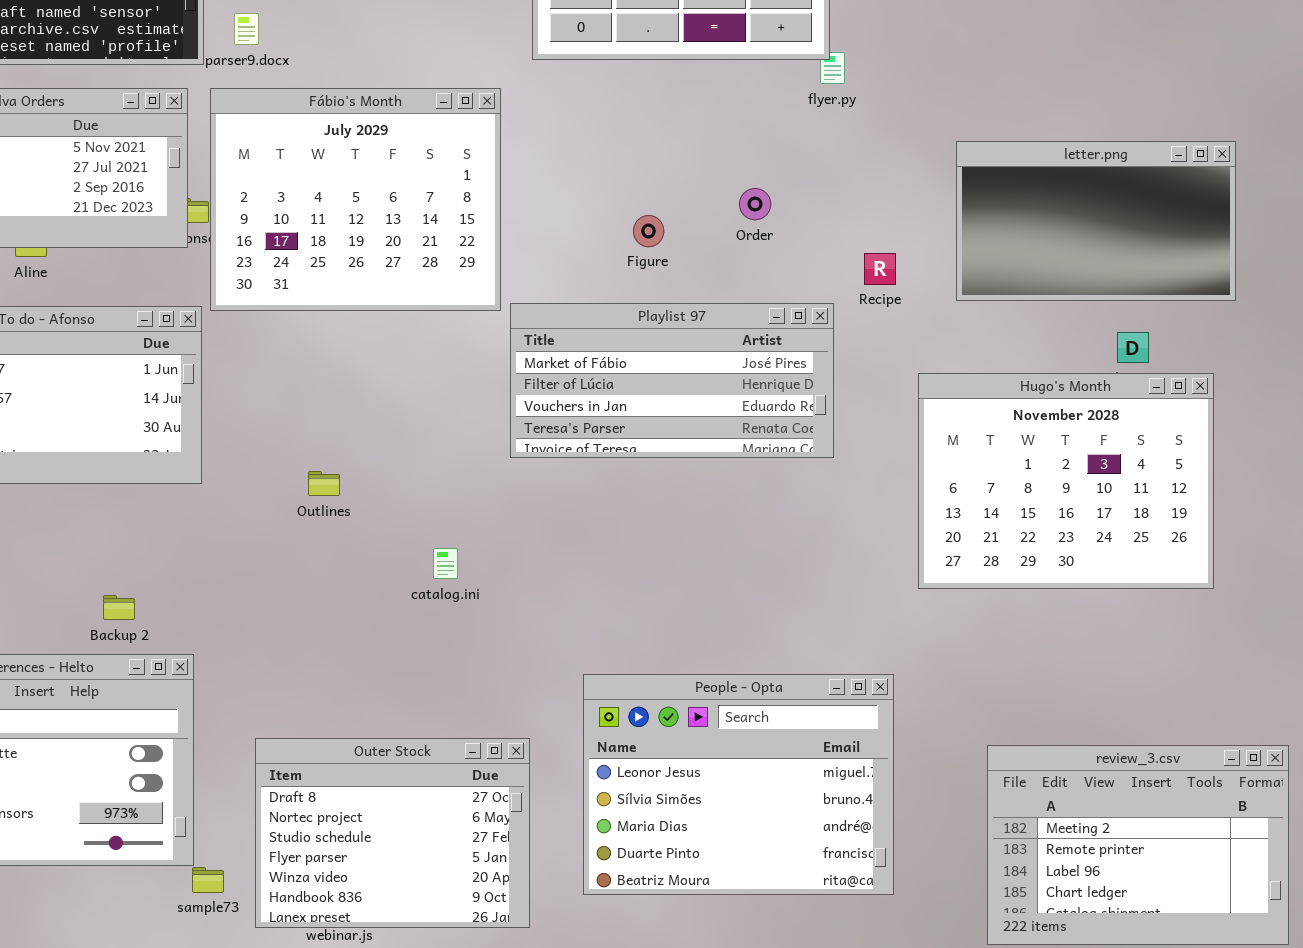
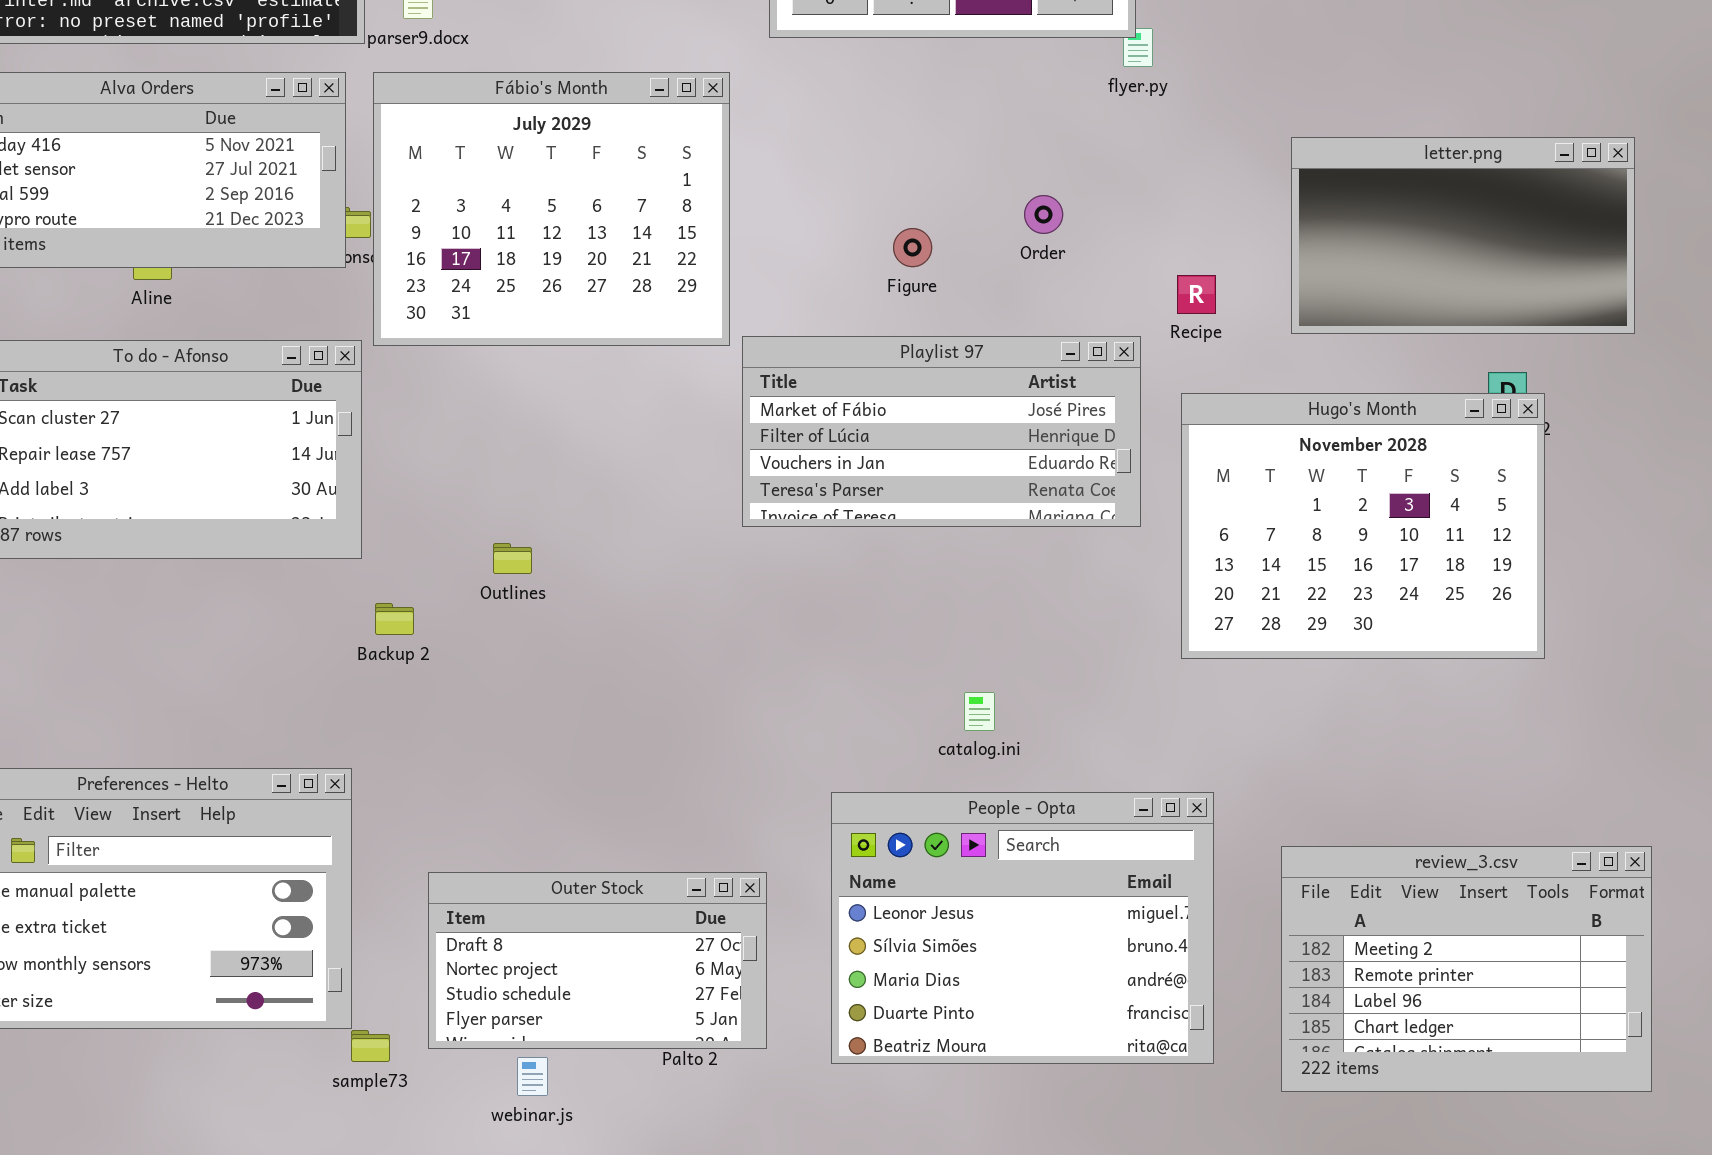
Hugo's Month: [918,373,1214,589] -> [1181,393,1545,659], moved
catalog.ini: [433,548,458,579] -> [964,692,995,731], moved
Backup 2: [103,595,135,620] -> [375,603,414,635], moved
Outer Stock: [255,738,530,928] -> [428,872,767,1049], resized
review_3.csv: [987,745,1289,945] -> [1281,846,1652,1092], moved

